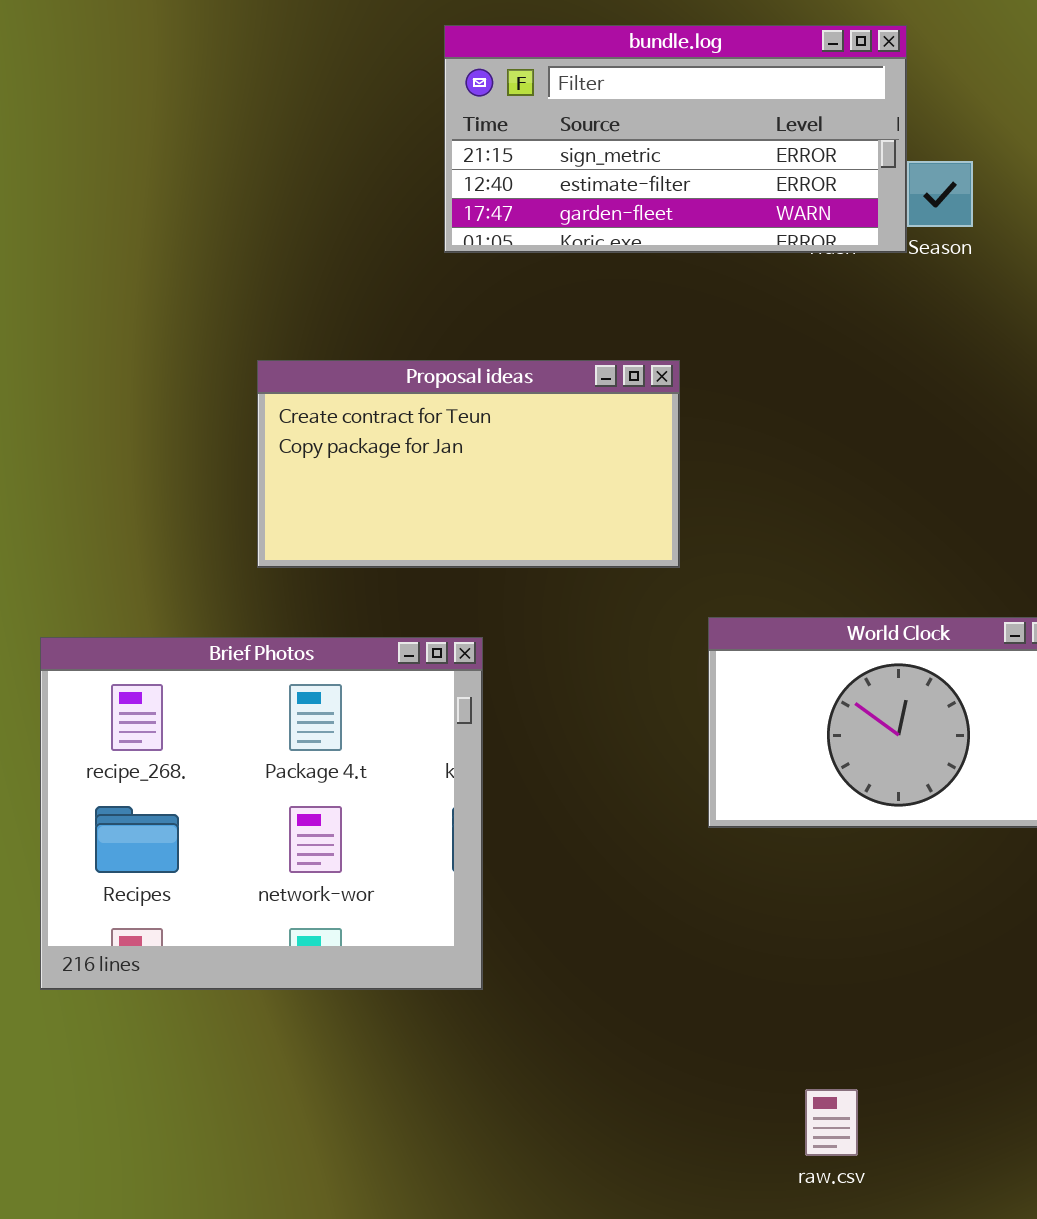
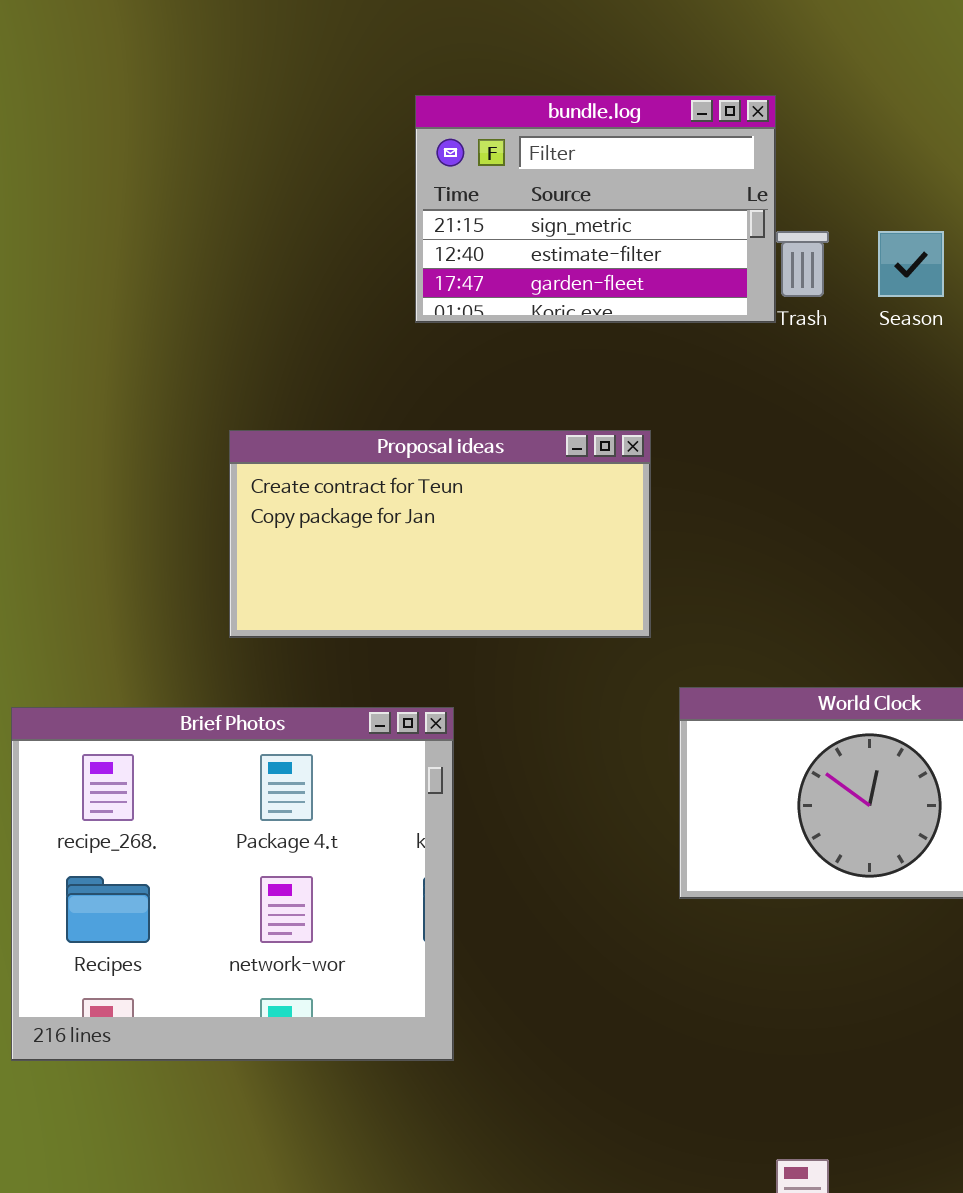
bundle.log: [444,25,907,253] -> [415,95,776,323], resized

